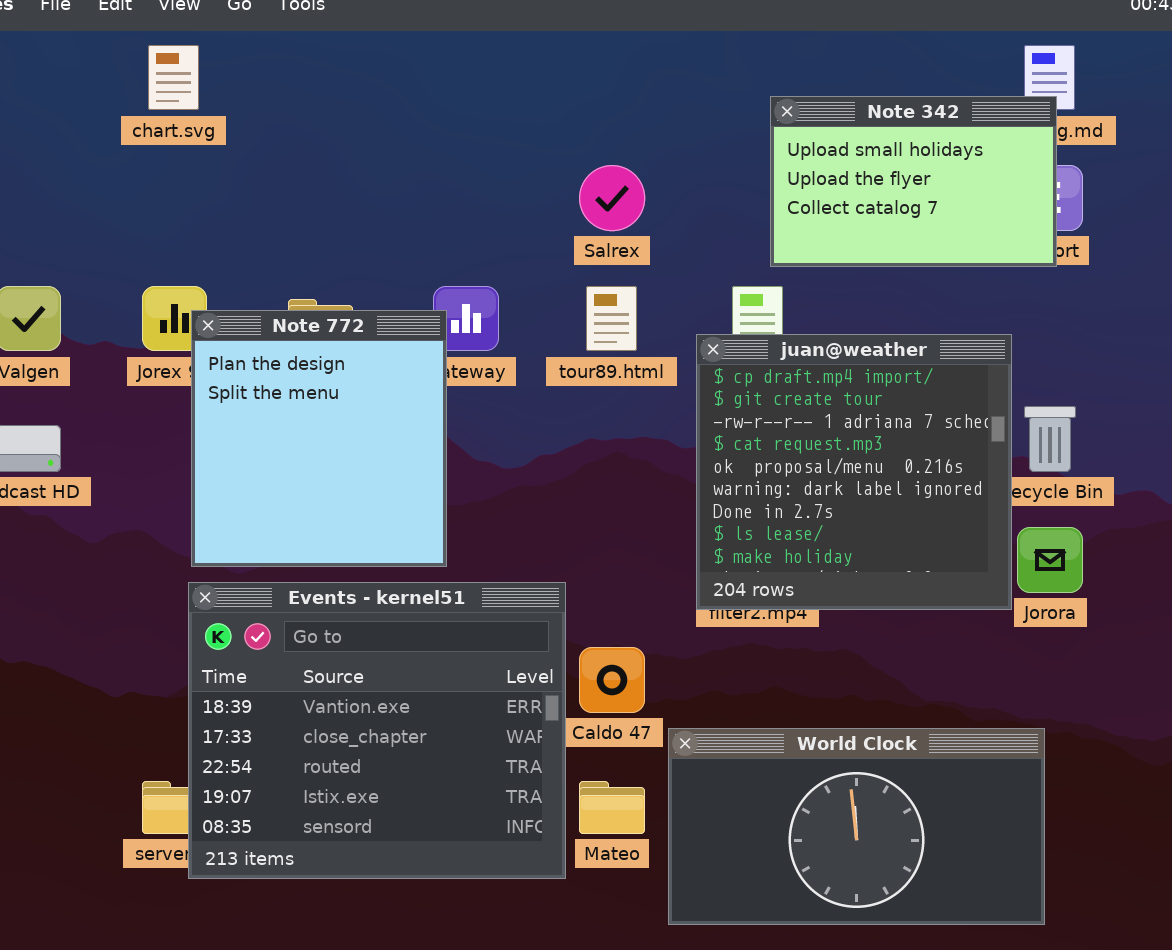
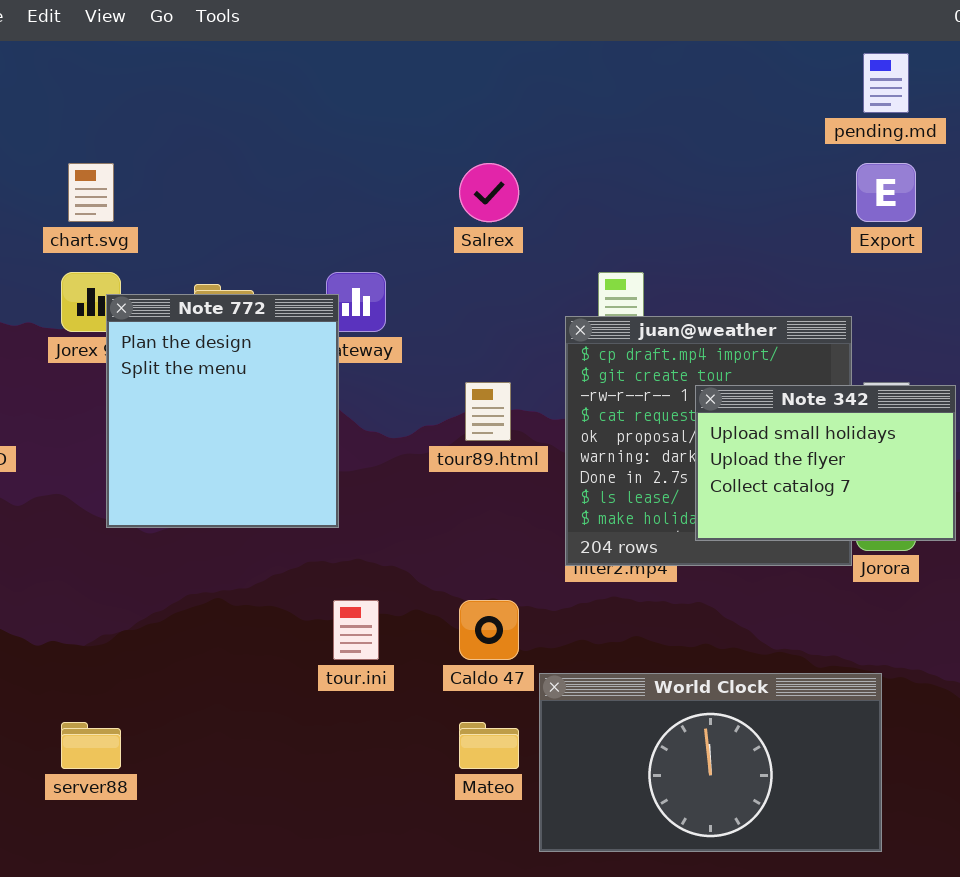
chart.svg: [148,45,199,110] -> [68,163,114,222], moved
Note 342: [770,96,1057,267] -> [695,385,956,541], moved
tour89.html: [586,286,637,351] -> [465,382,511,441], moved
Events - kernel51: [188,582,566,879] -> none, closed

